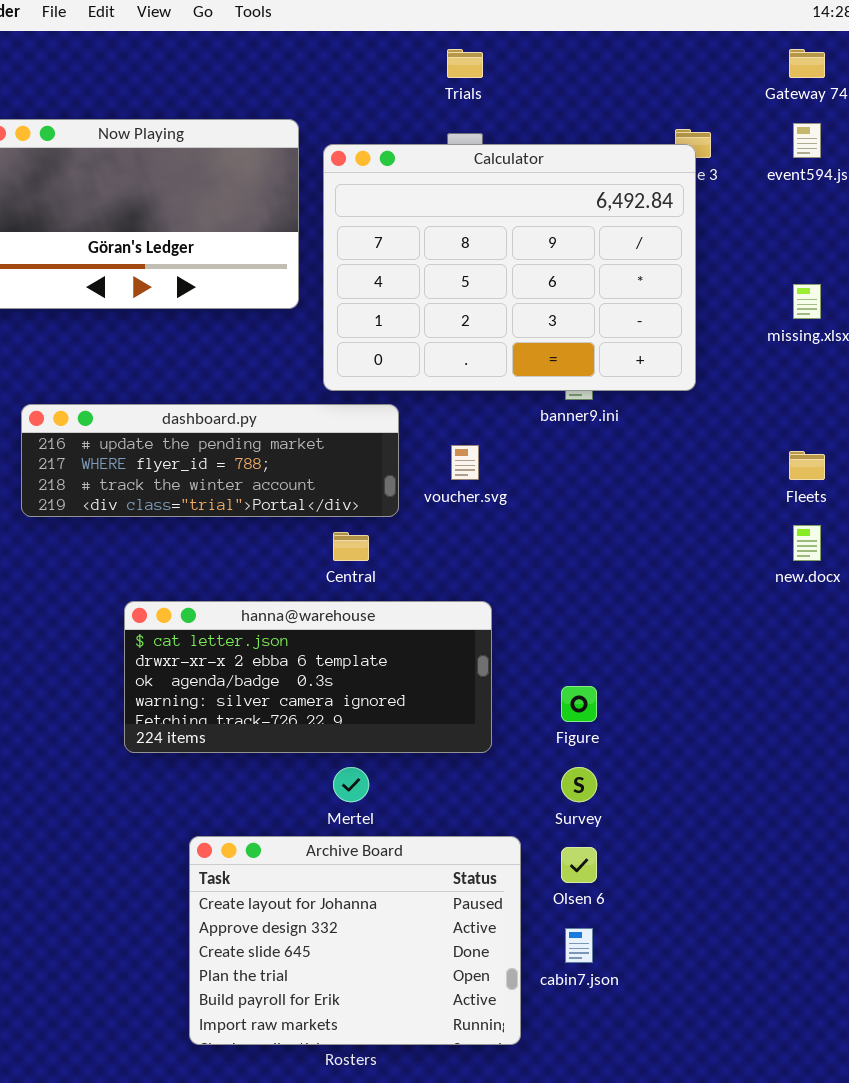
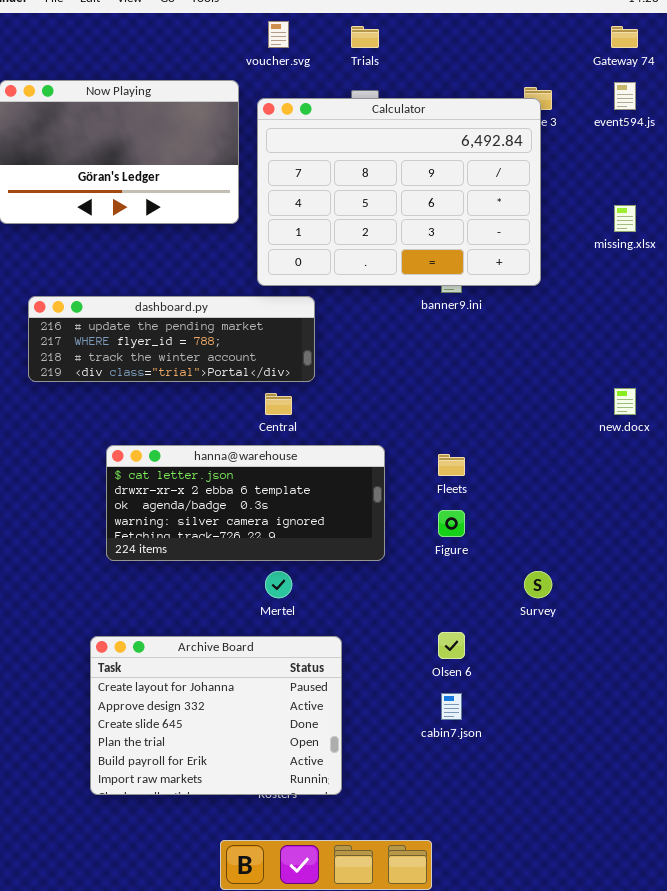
voucher.svg: [451,445,479,480] -> [268,21,289,48], moved
Fleets: [789,451,825,480] -> [438,454,465,476], moved
Survey: [561,767,597,802] -> [524,571,552,598], moved
Archive Board: [189,836,521,1045] -> [90,636,342,795], moved

